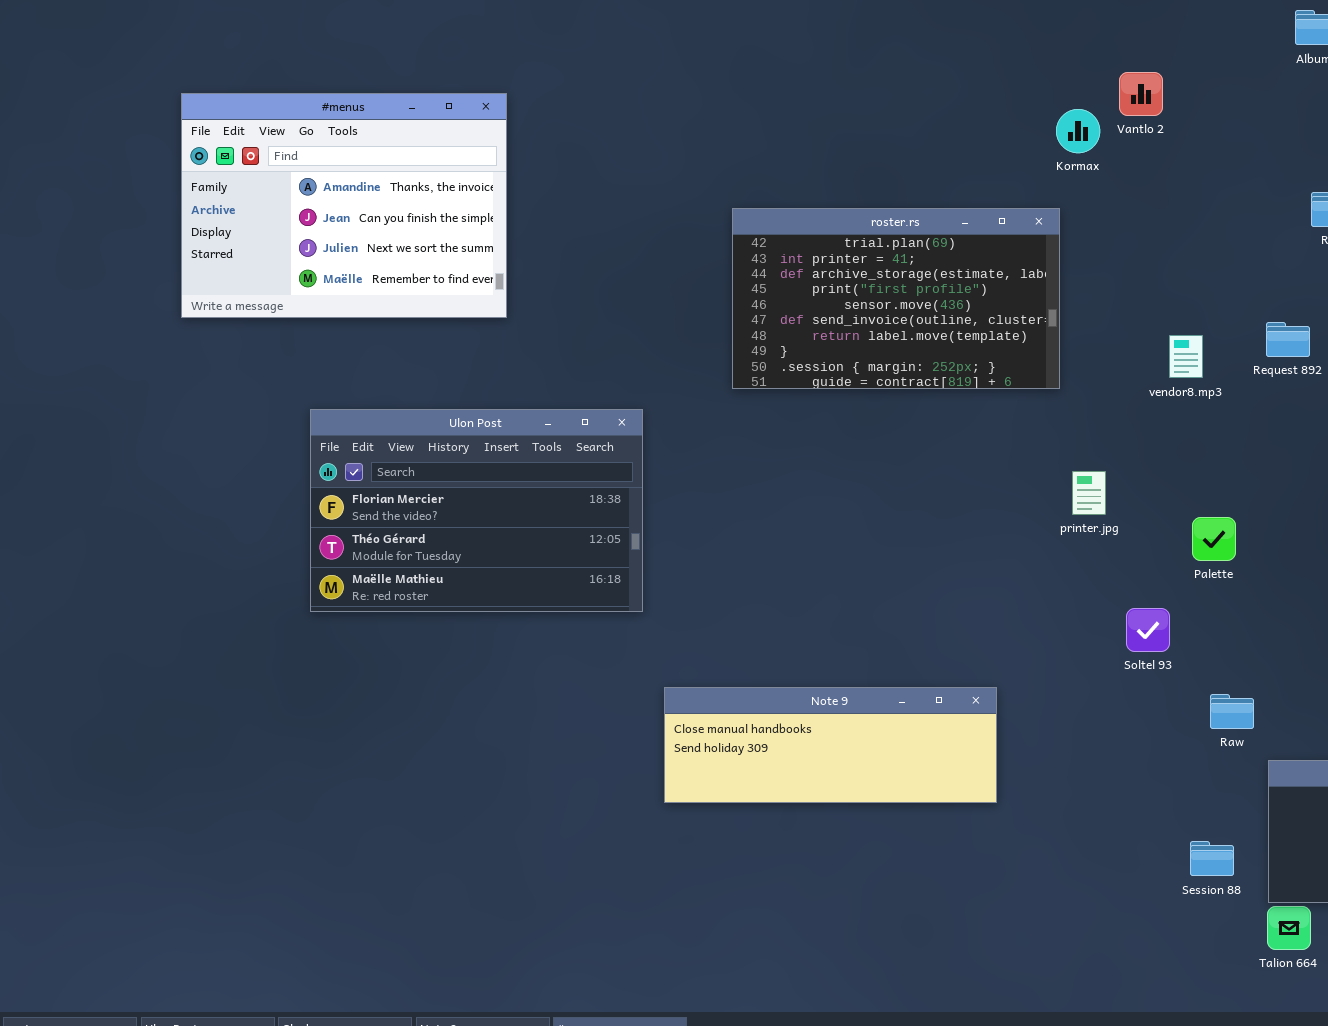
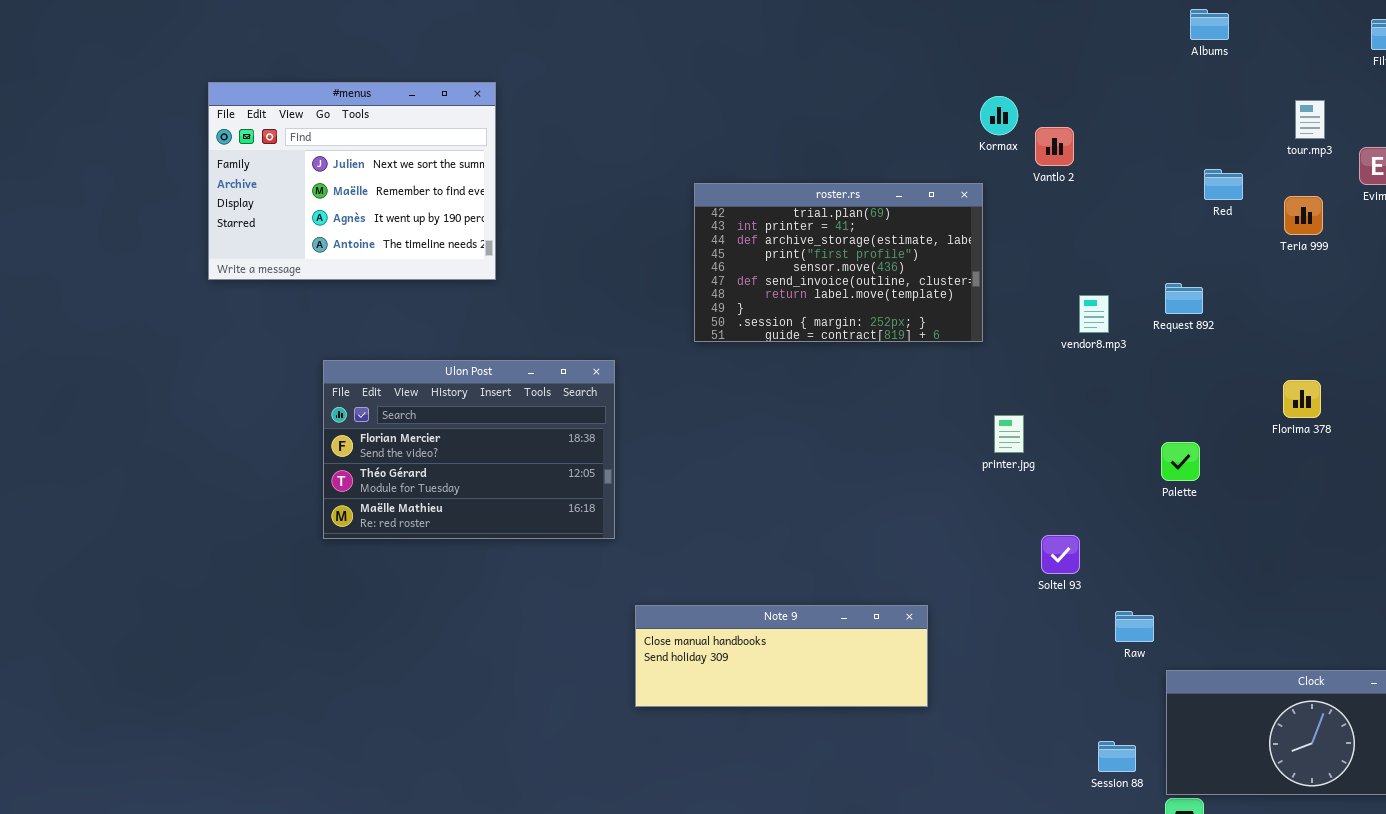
Vantlo 2: [1119,72,1163,116] -> [1035,127,1074,166], moved
#menus: [181,93,507,318] -> [208,82,496,280], scrolled down 2 rows
Palette: [1192,517,1236,561] -> [1161,442,1200,481], moved

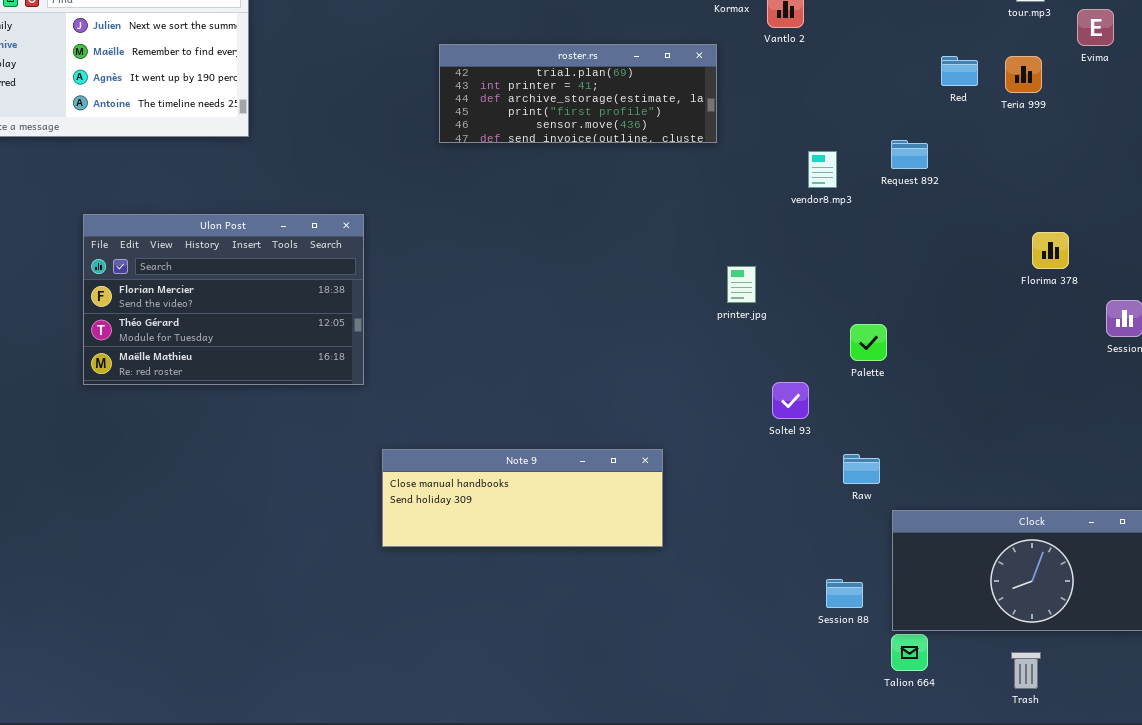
Red: [1204,169,1243,200] -> [941,56,978,86], moved
roster.rs: [694,183,983,342] -> [439,44,717,143], resized
Florima 378: [1283,380,1321,418] -> [1032,232,1069,269], moved
Palette: [1161,442,1200,481] -> [850,324,887,361], moved

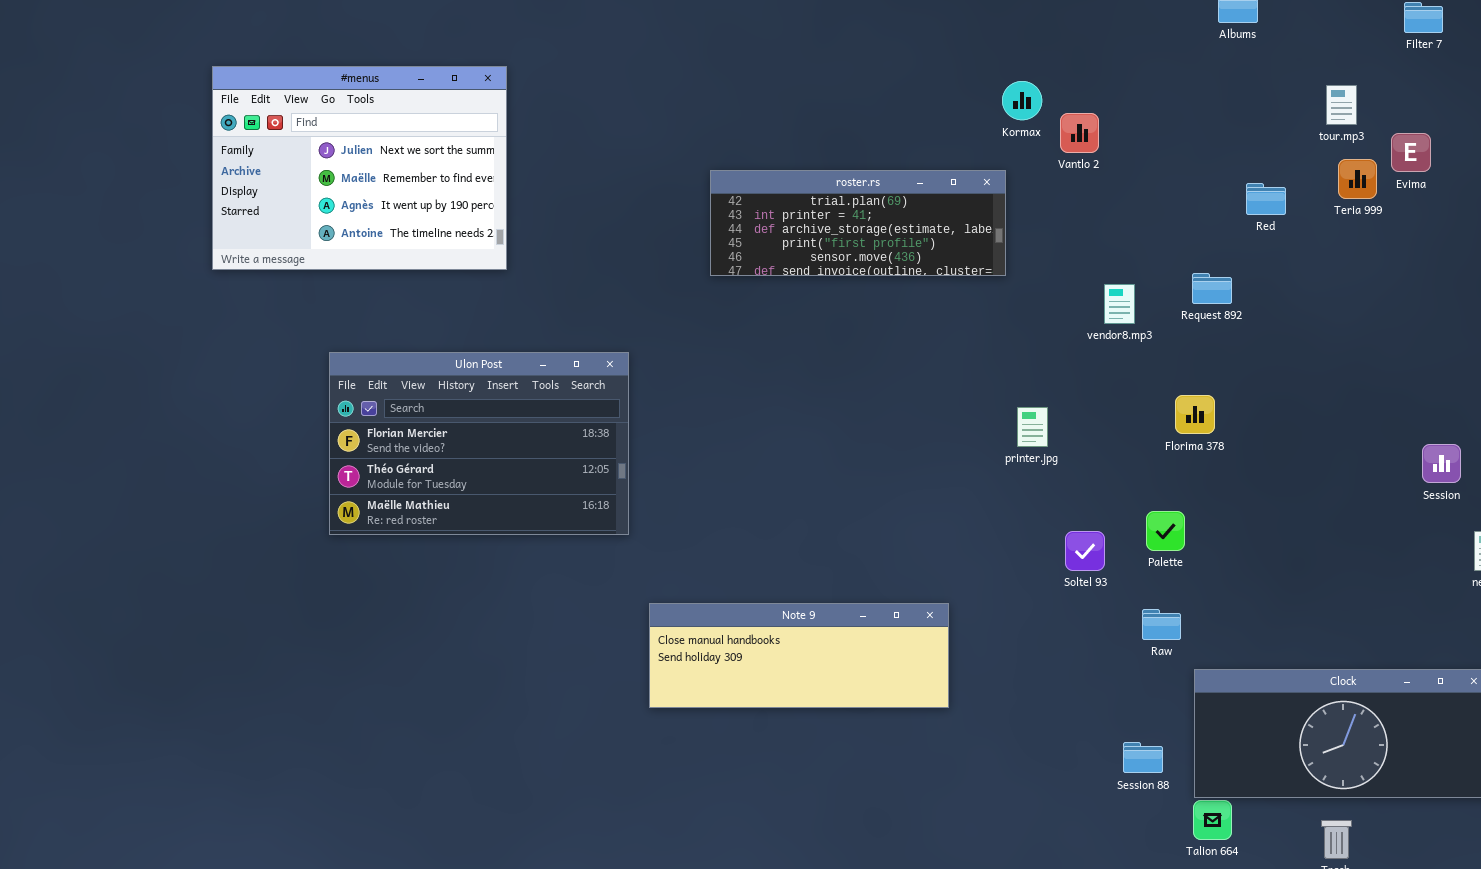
Teria 999: [1005,56,1042,93] -> [1338,159,1377,199], moved
Florima 378: [1032,232,1069,269] -> [1175,395,1215,434], moved
Palette: [850,324,887,361] -> [1146,511,1185,551], moved

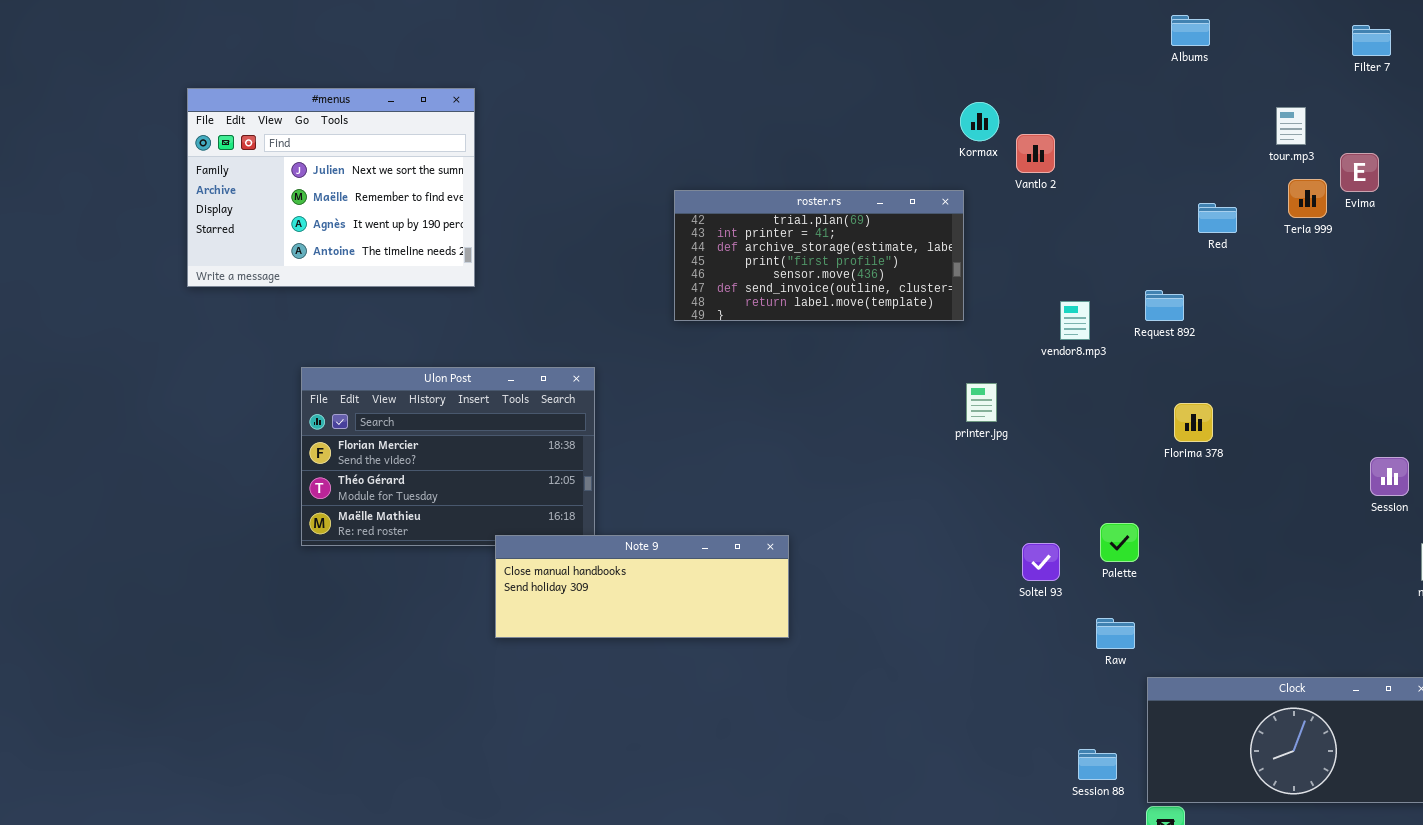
roster.rs: [710,170,1006,276] -> [674,190,964,321], resized
Florima 378: [1175,395,1215,434] -> [1174,403,1213,442], moved
printer.jpg: [1017,407,1048,447] -> [966,383,997,422], moved
Note 9: [649,603,949,708] -> [495,535,789,638], moved

